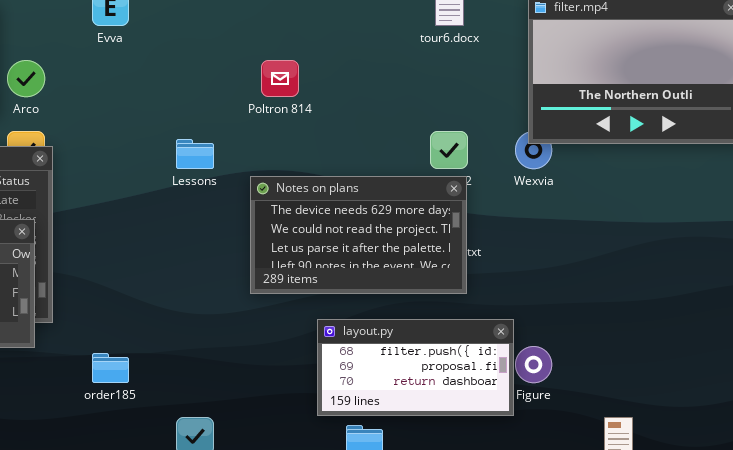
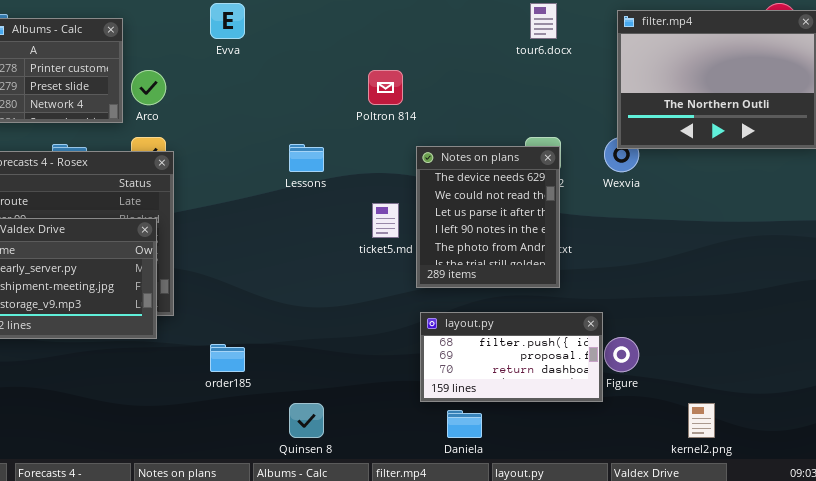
Notes on plans: [250,176,467,294] -> [416,146,560,288], resized

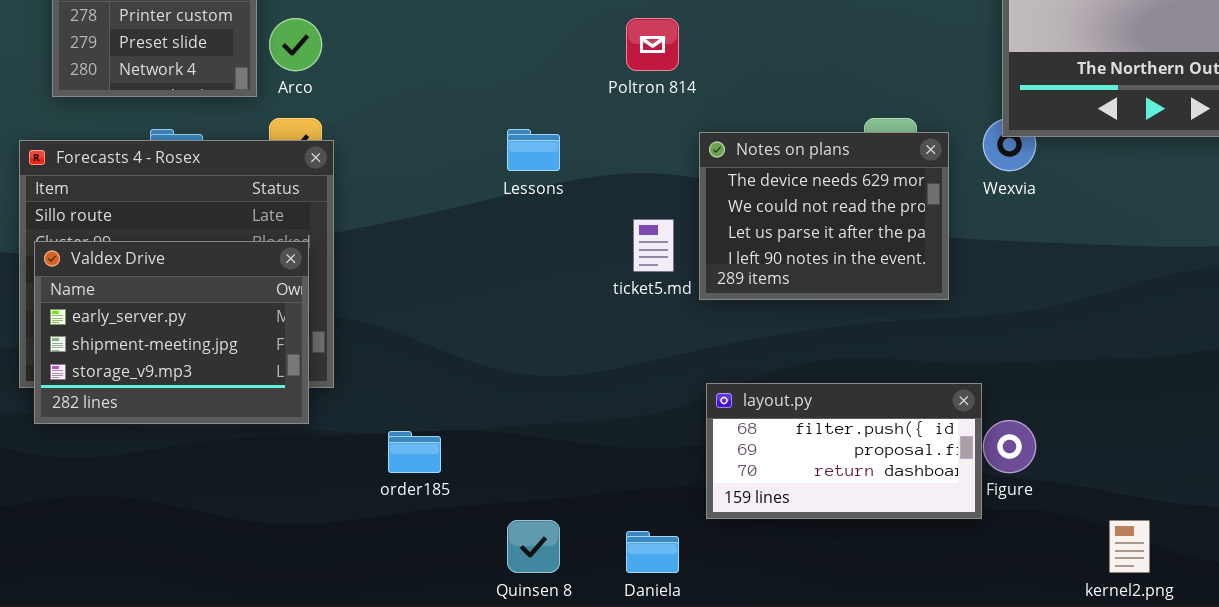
Notes on plans: [416,146,560,288] -> [699,132,949,300], resized
Daniela: [447,410,482,438] -> [626,531,679,573], moved

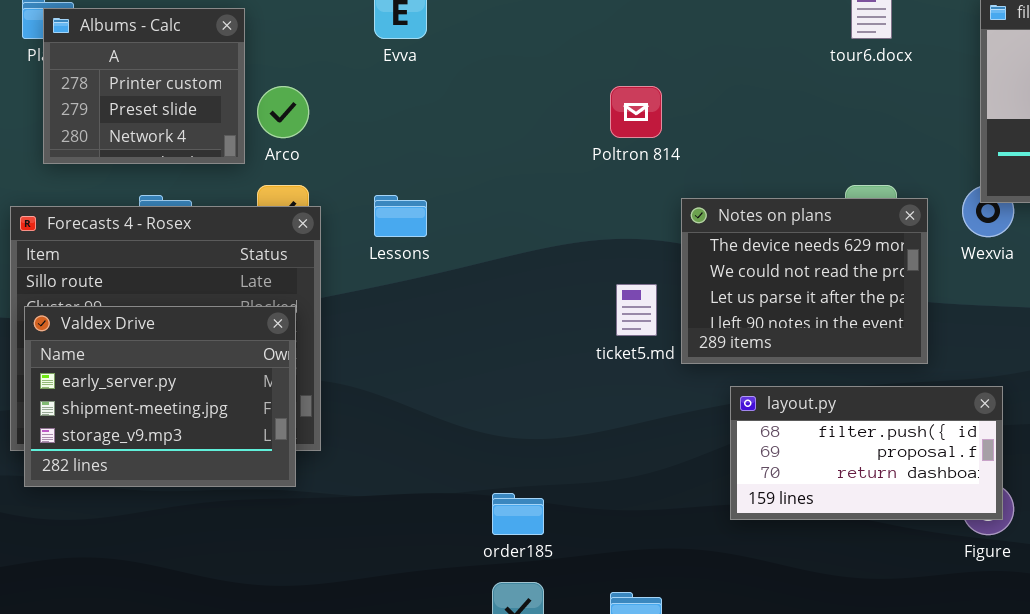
Lessons: [507,129,560,171] -> [374,195,427,237], moved
layout.py: [706,383,982,519] -> [730,386,1003,520], moved
order185: [388,431,441,473] -> [492,493,544,535], moved

